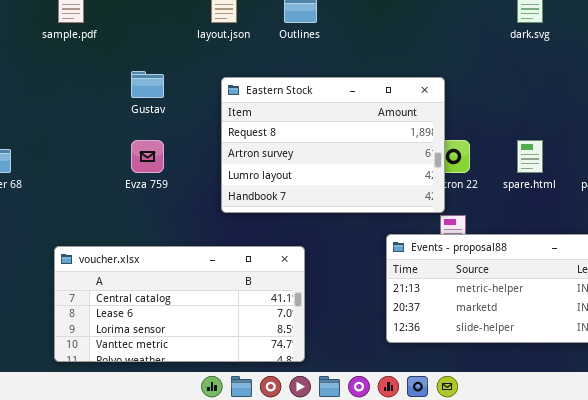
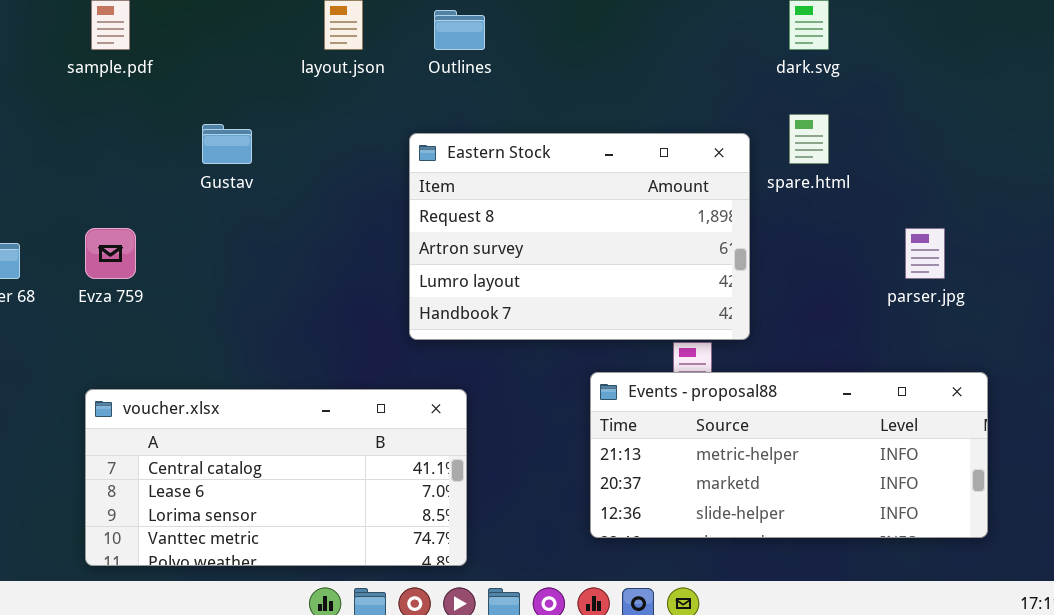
Eastern Stock: [221,77,445,213] -> [409,133,750,340], moved
Evza 759: [131,140,164,173] -> [85,228,136,279], moved
spare.html: [517,140,543,173] -> [789,114,829,164], moved

